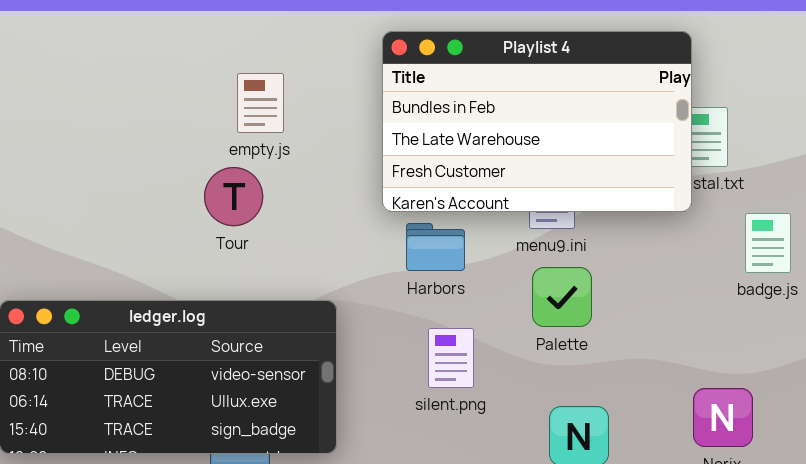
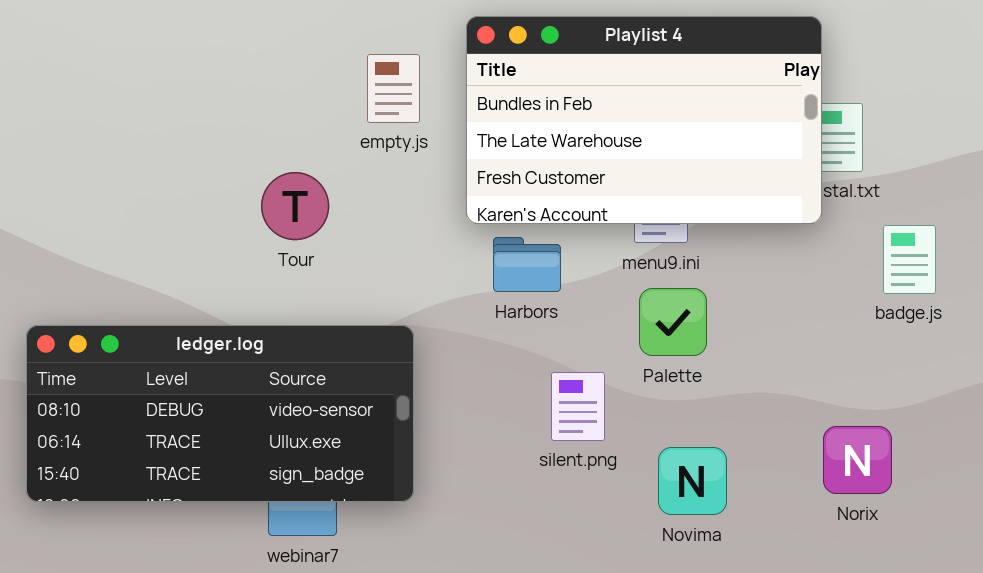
empty.js: [237,73,284,133] -> [367,54,420,123], moved
silent.png: [428,328,474,388] -> [551,372,605,441], moved

